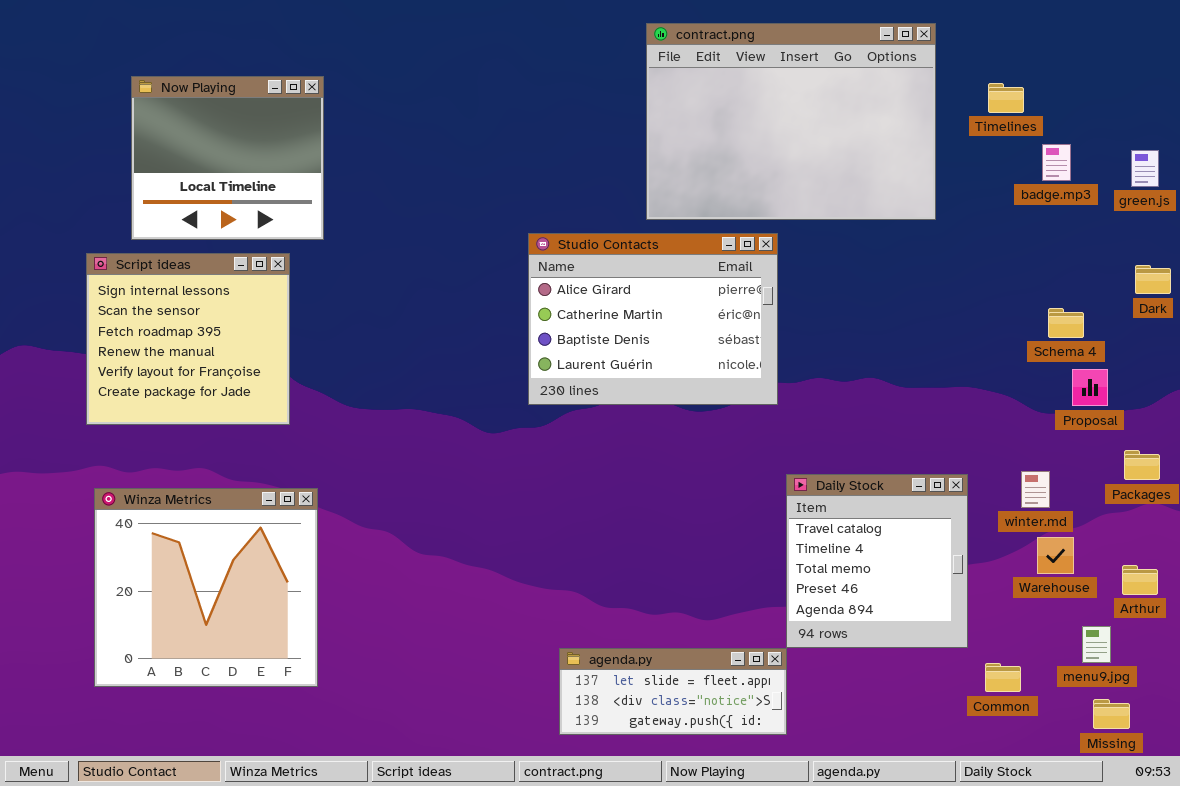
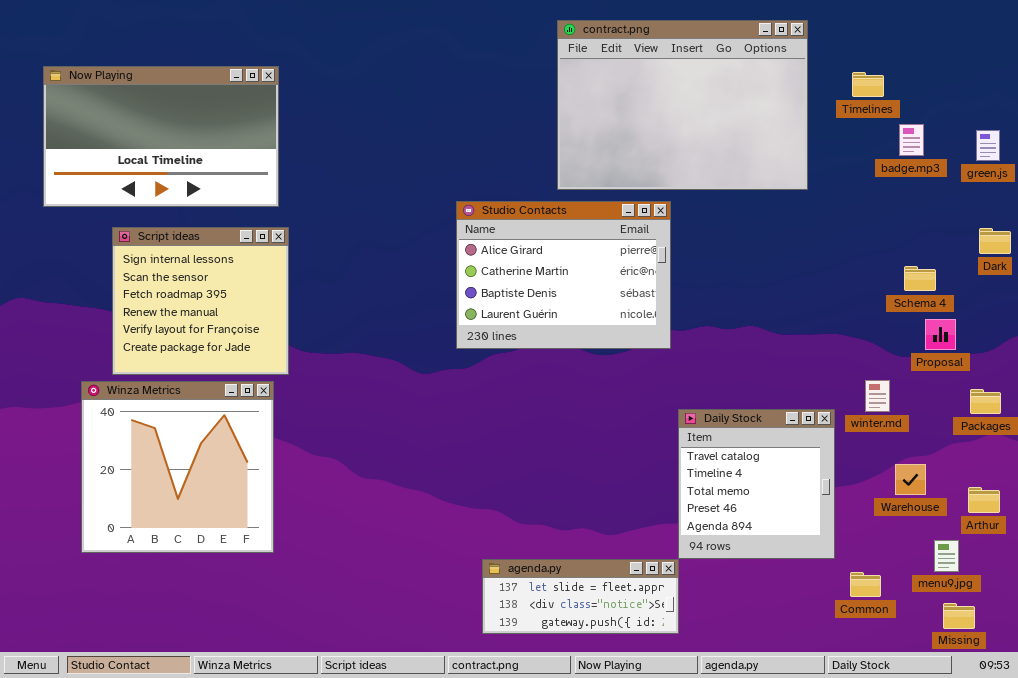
Now Playing: [131,76,324,240] -> [43,66,279,207], resized
Script ideas: [86,253,290,425] -> [112,227,289,375], moved
winter.md: [1021,471,1050,508] -> [865,380,890,412], moved
Winza Metrics: [94,488,318,687] -> [81,381,274,553], moved

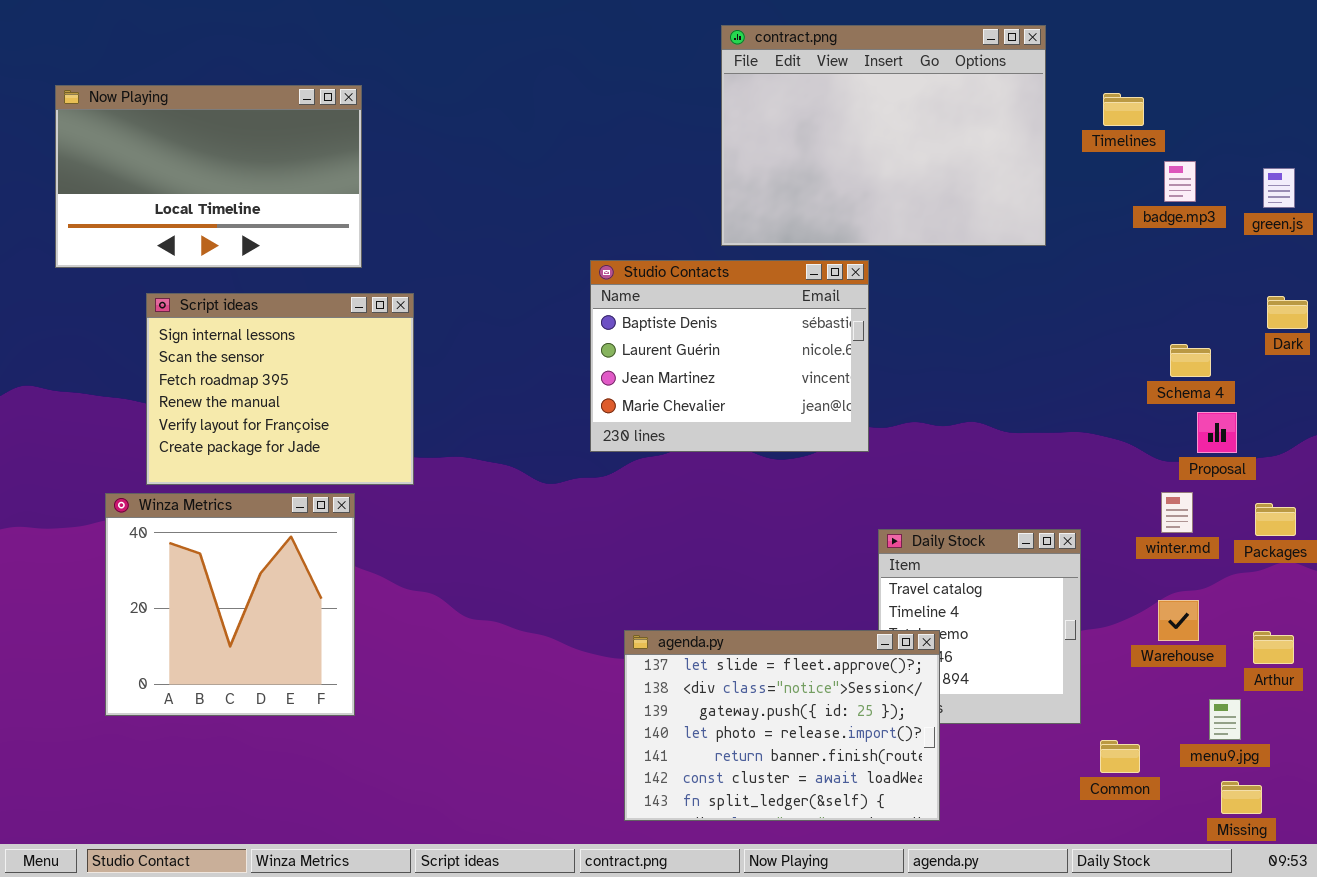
Studio Contacts: [456,201,671,349] -> [590,260,869,452], scrolled down 2 rows
Script ideas: [112,227,289,375] -> [146,293,414,485], resized
winter.md: [865,380,890,412] -> [1161,492,1193,533], moved
agenda.py: [482,559,679,634] -> [624,630,940,821], resized

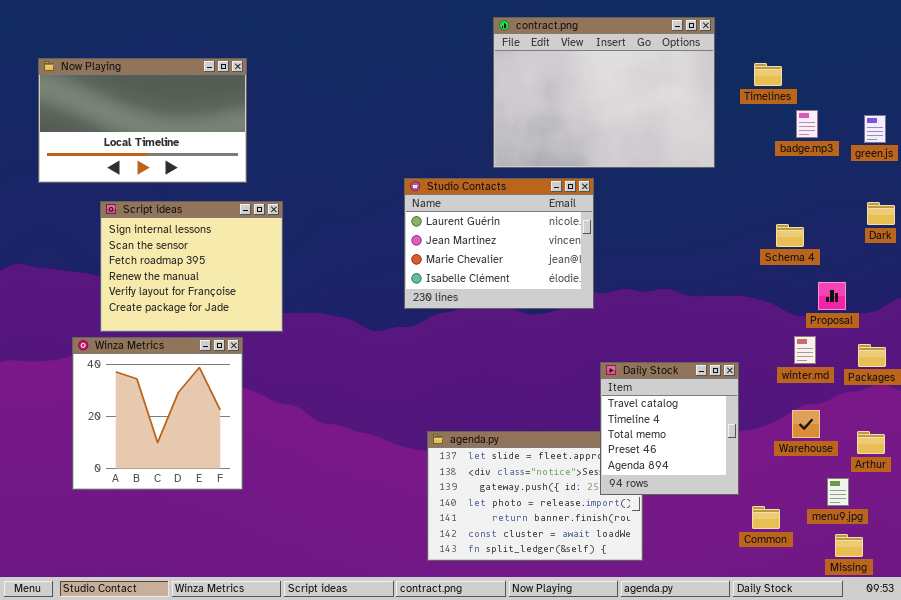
Studio Contacts: [590,260,869,452] -> [404,178,594,309], scrolled down 1 row
Schema 4: [1170,344,1211,377] -> [776,224,804,247], moved
Daily Stock: [878,529,1081,724] -> [600,362,739,495], raised

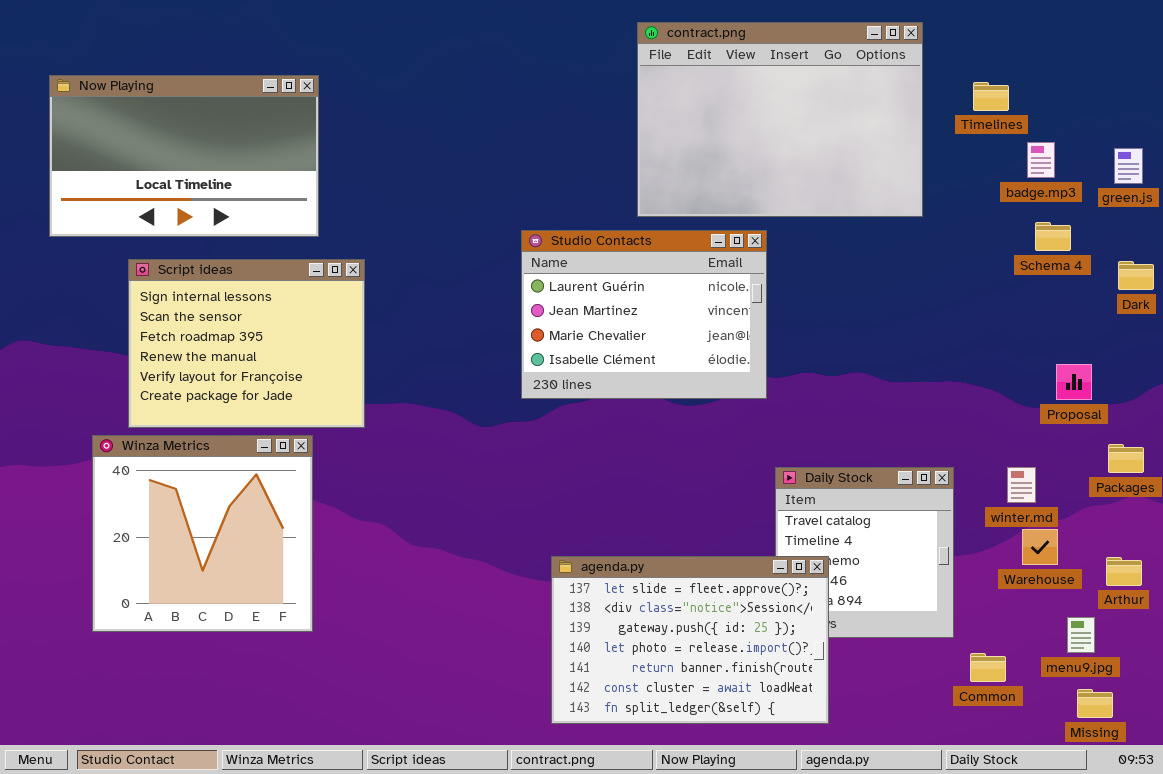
Schema 4: [776,224,804,247] -> [1035,222,1071,251], moved
winter.md: [794,336,816,364] -> [1007,467,1036,503], moved
agenda.py: [427,431,643,561] -> [551,556,829,724], raised

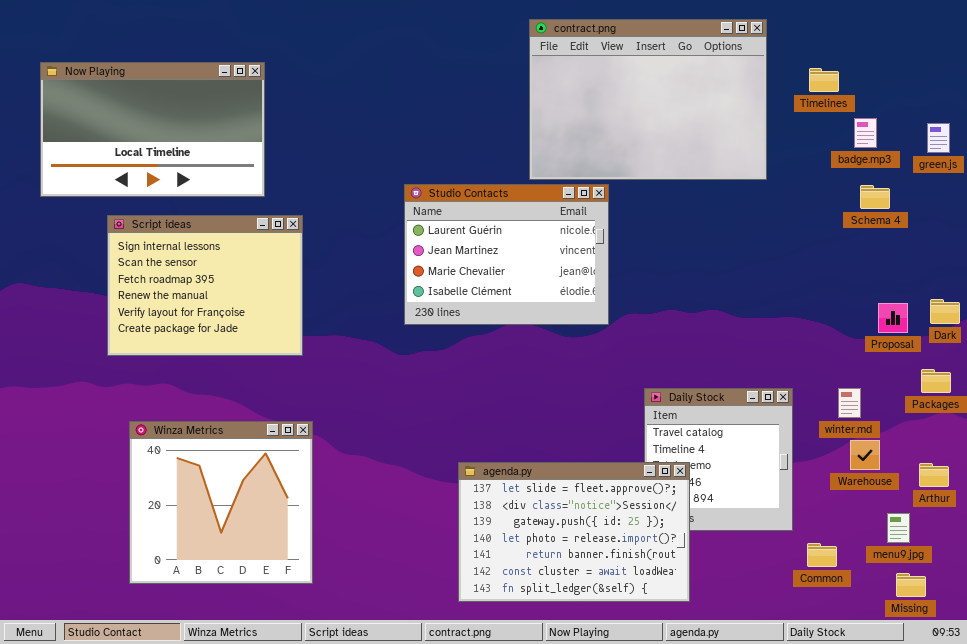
Studio Contacts: [521,230,767,399] -> [404,184,609,325], moved
Dark: [1118,261,1154,290] -> [930,299,960,324], moved
Winza Metrics: [92,435,313,632] -> [129,421,313,584], moved

